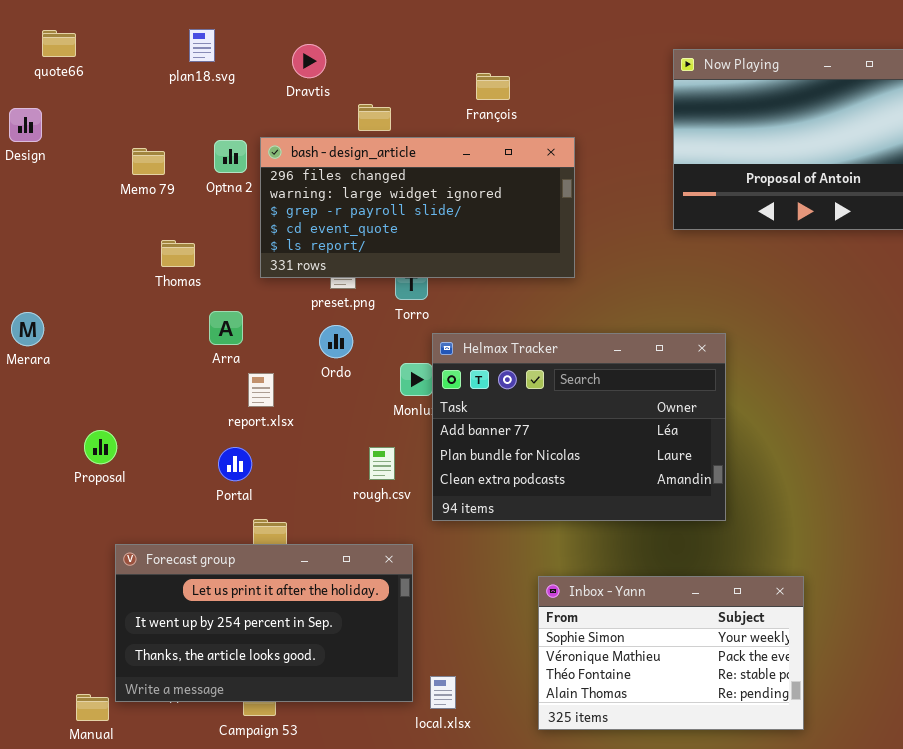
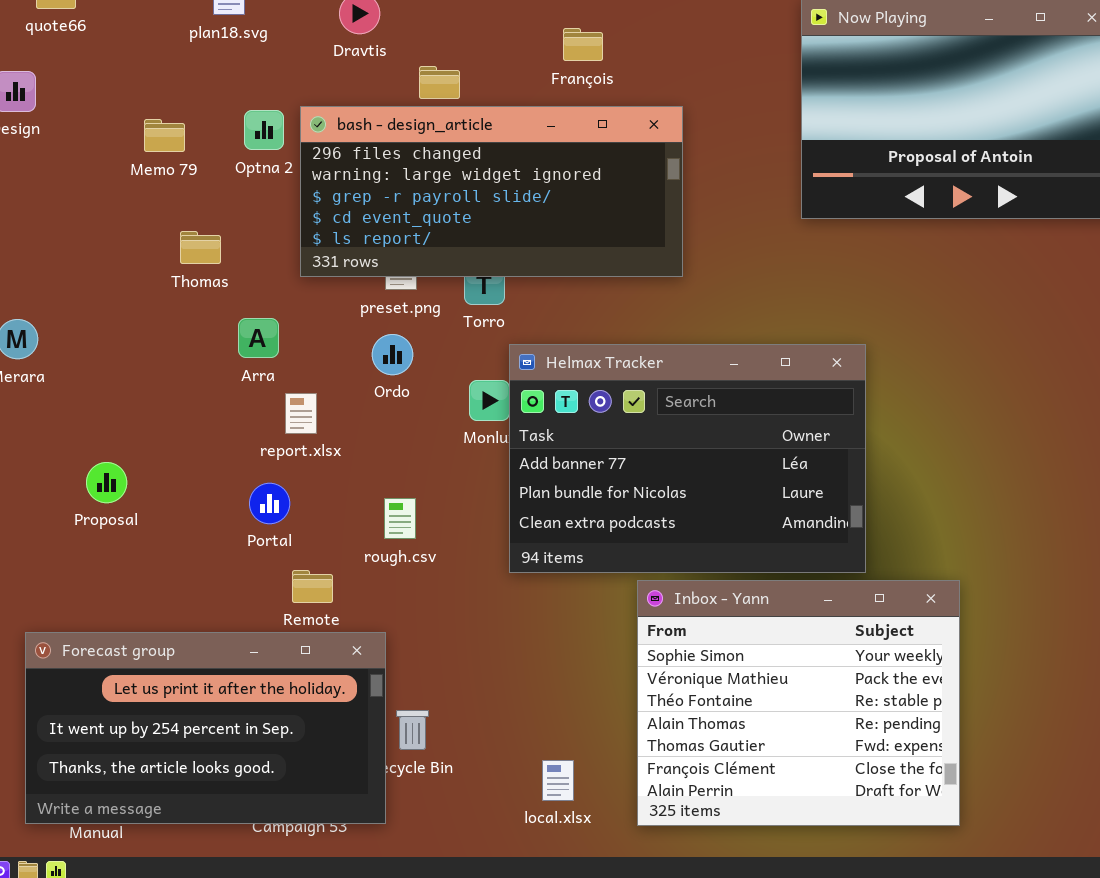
rough.csv: [369,447,395,480] -> [384,498,416,539], moved
Forecast group: [115,544,413,702] -> [25,632,386,824], moved
Inbox - Yann: [538,576,804,730] -> [637,580,960,826], resized
local.xlsx: [430,676,456,709] -> [542,760,574,801], moved

